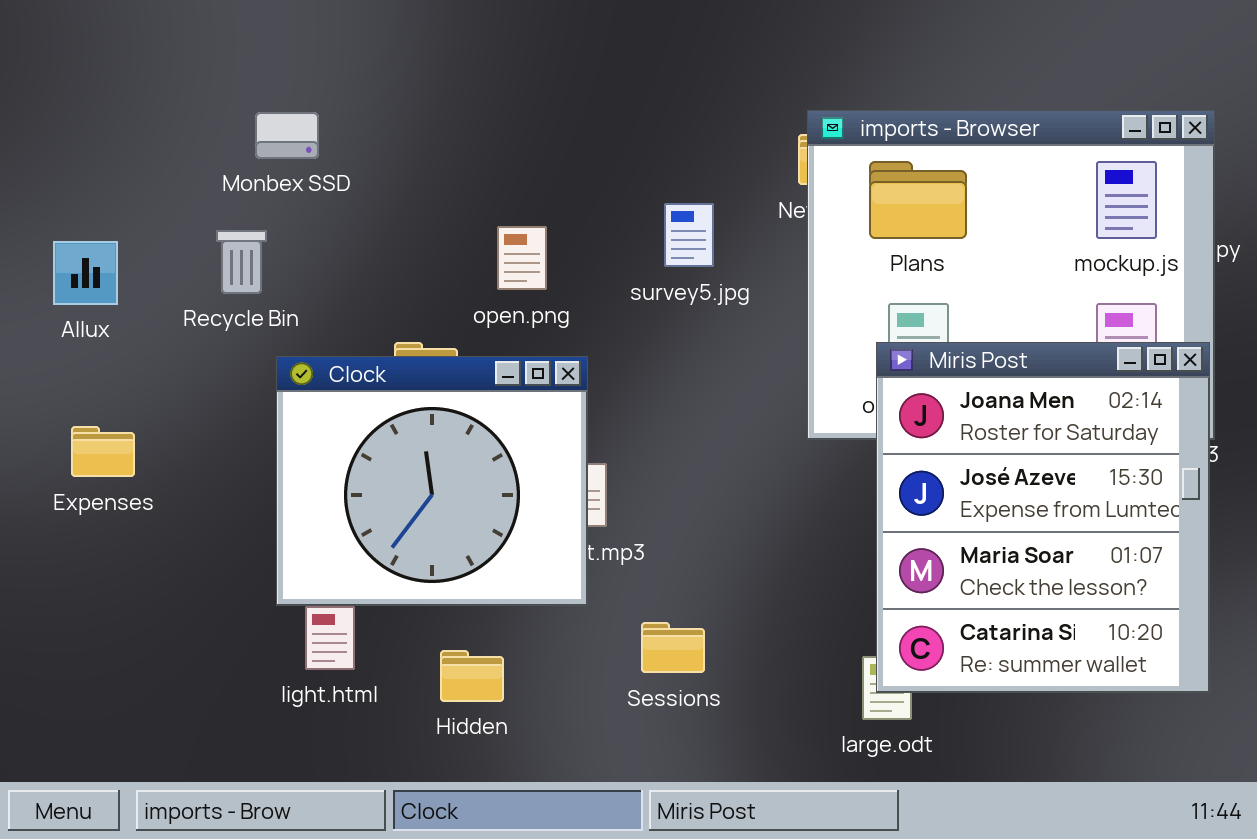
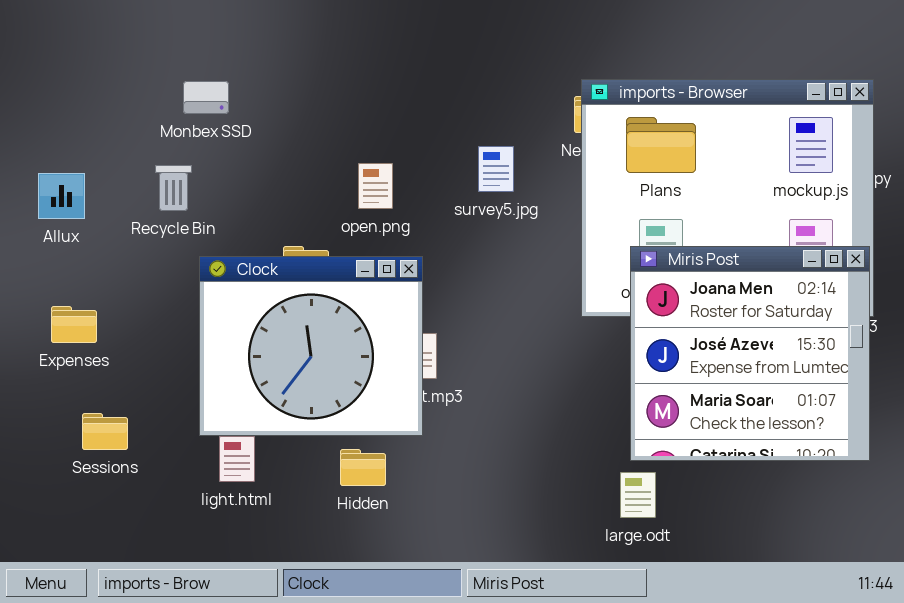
Miris Post: [876,342,1210,693] -> [630,246,870,461], resized
Sessions: [641,622,705,673] -> [82,413,128,450], moved
Hidden: [440,650,504,702] -> [340,449,386,486], moved

